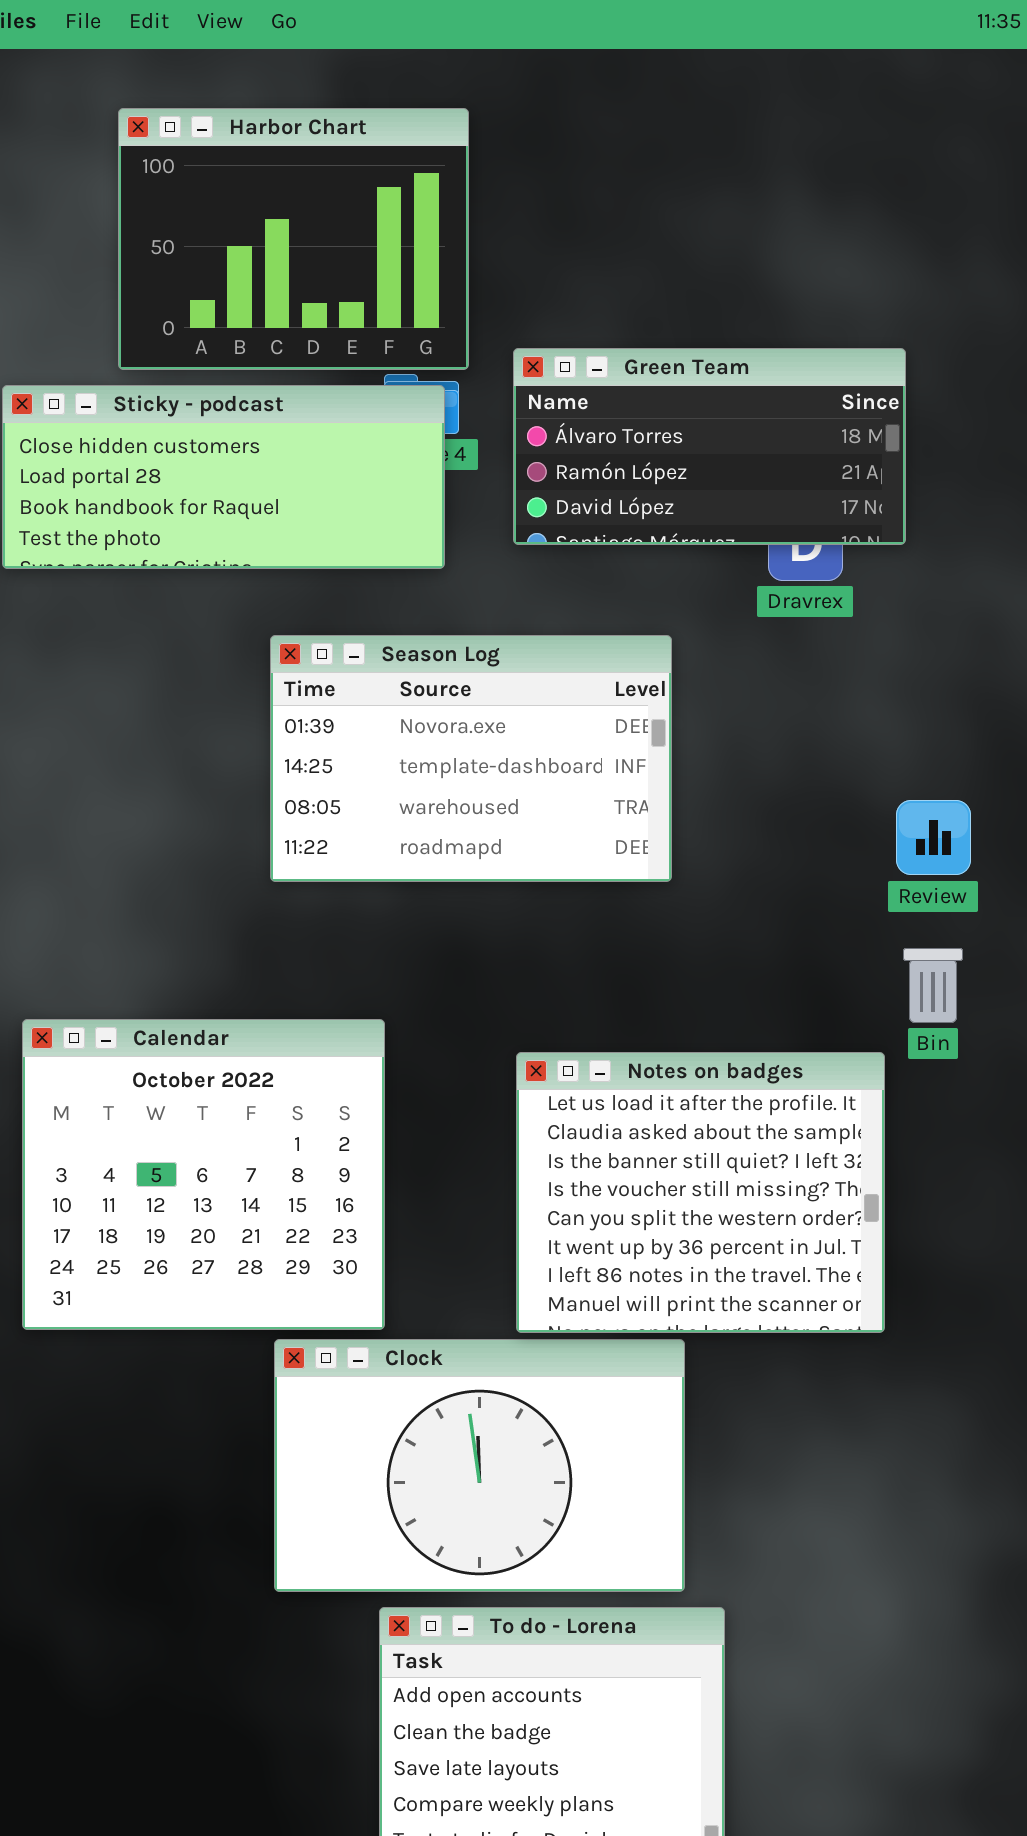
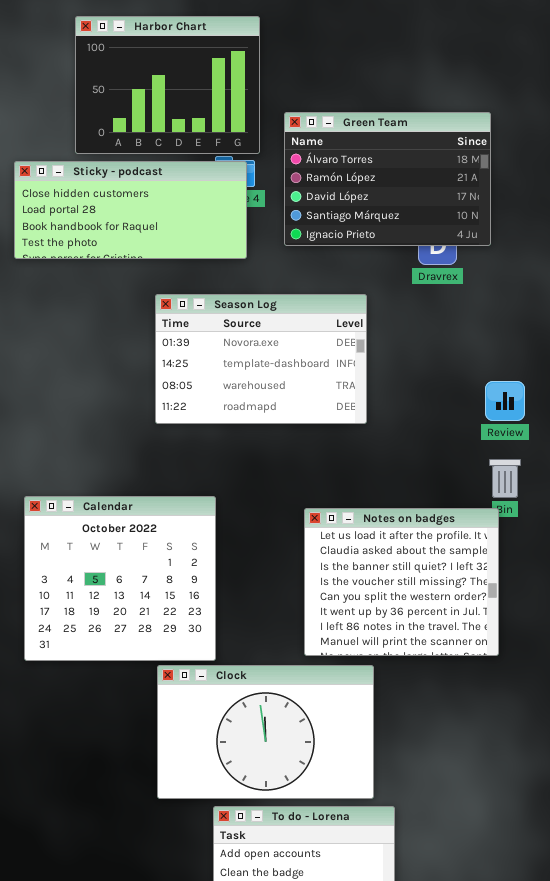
Green Team: [513,348,906,545] -> [284,112,491,246], resized
Notes on badges: [516,1052,885,1333] -> [304,508,499,656], moved

